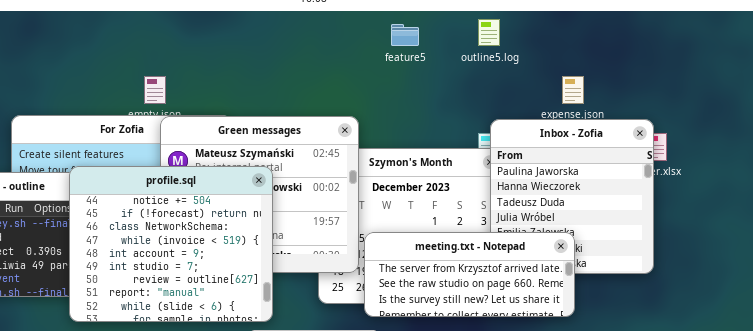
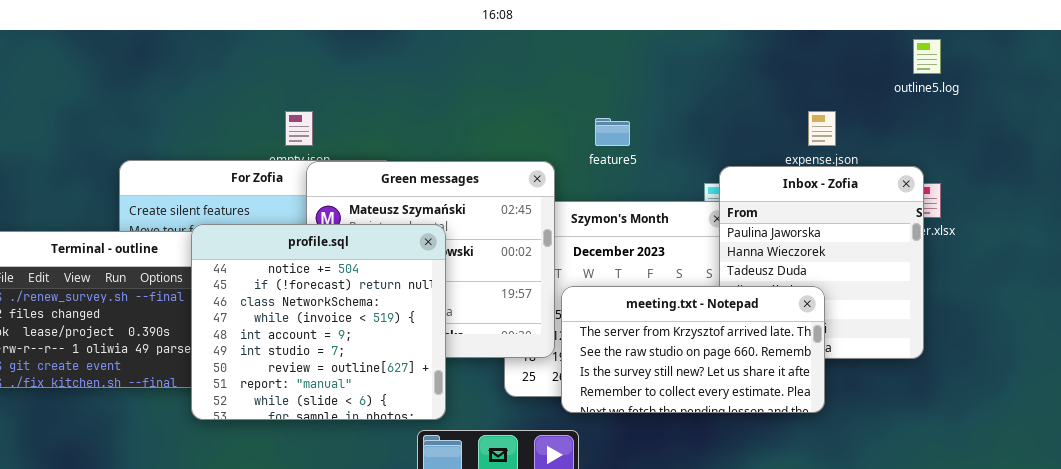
outline5.log: [478,19,500,46] -> [913,39,941,74], moved
feature5: [391,24,419,46] -> [595,118,630,146], moved
meeting.txt - Notepad: [364,232,575,317] -> [561,286,825,413], resized

